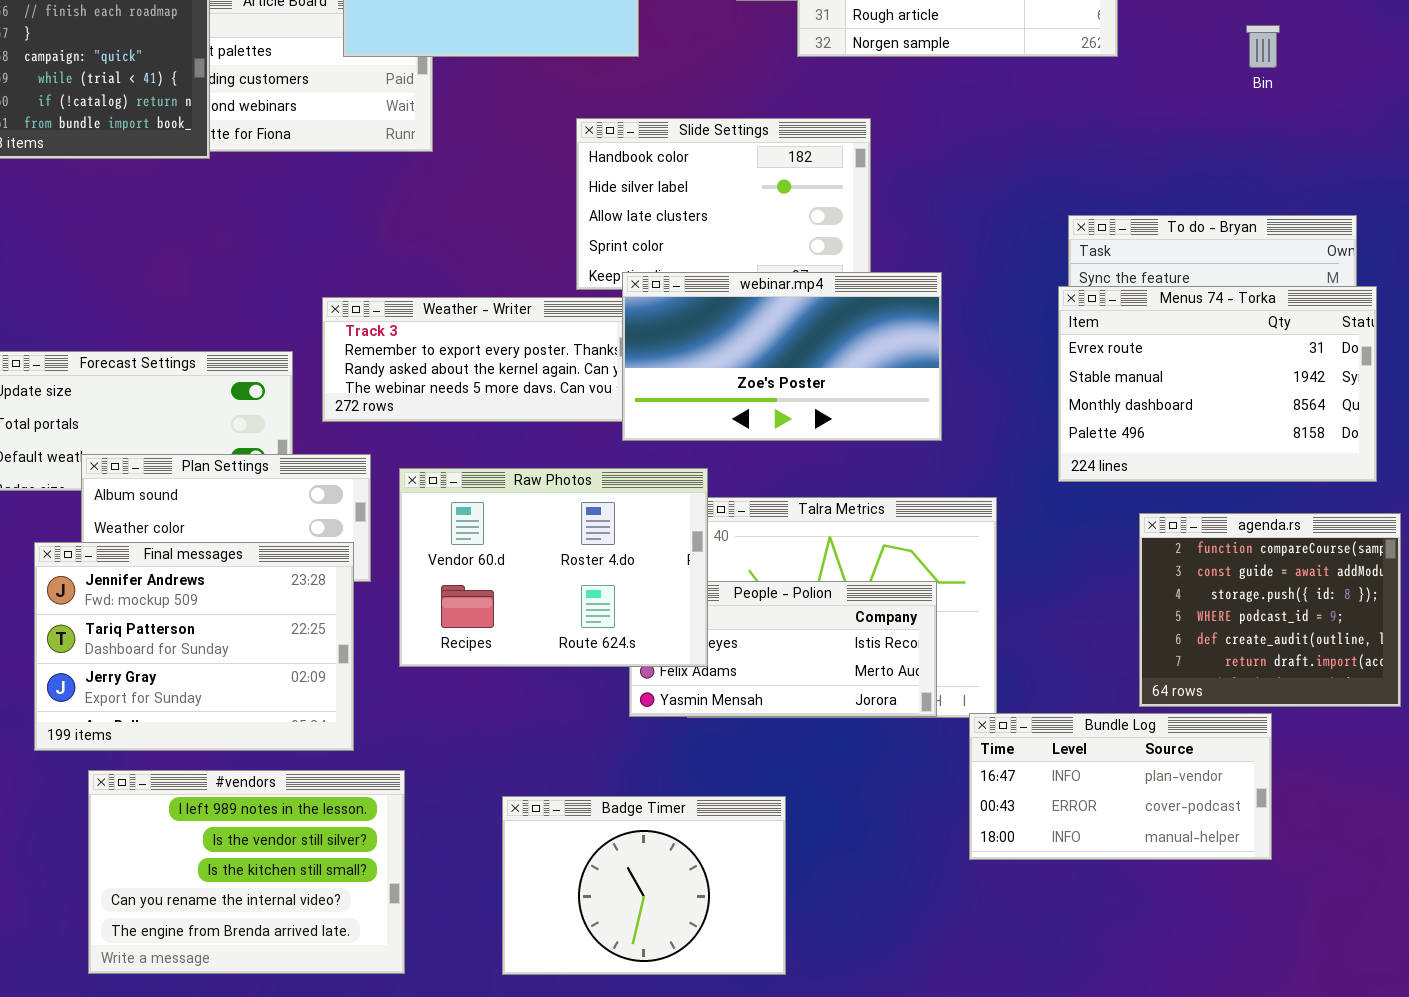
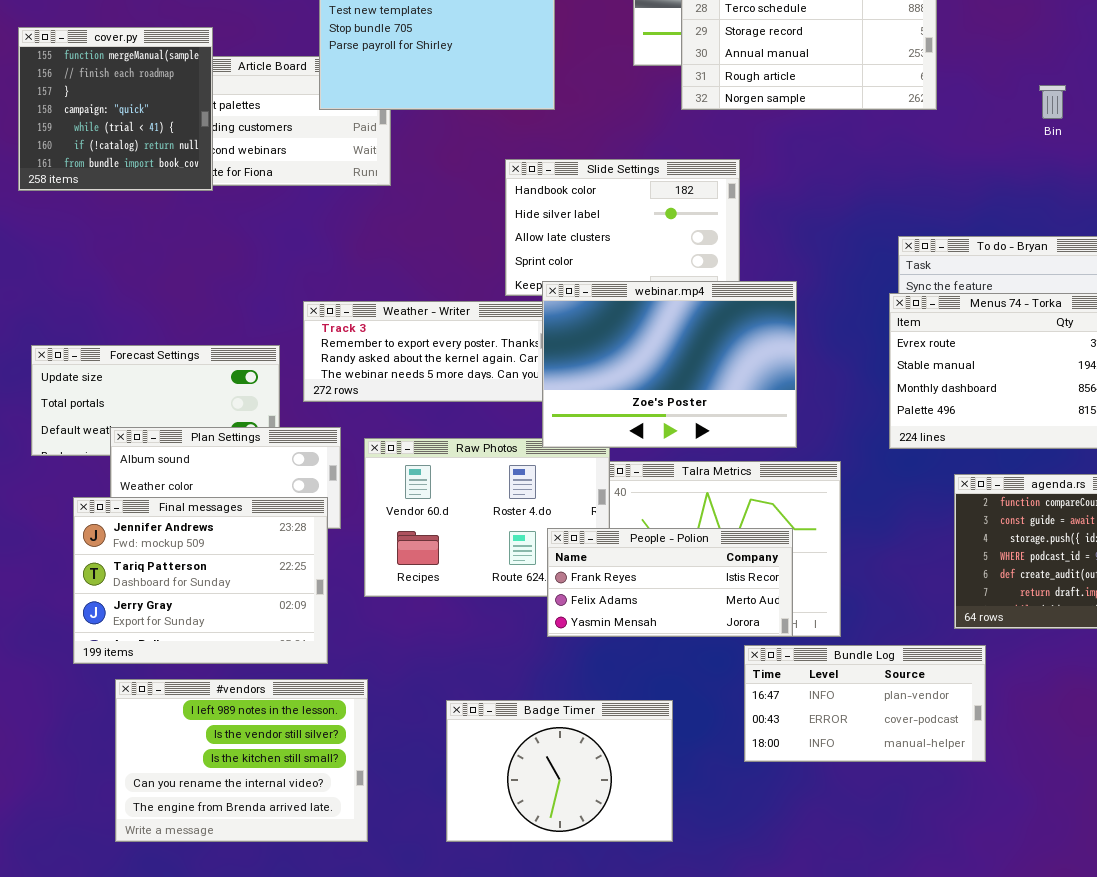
webinar.mp4: [622,272,942,441] -> [542,281,797,448], resized
People - Polion: [629,581,937,717] -> [547,528,793,637], raised
Bundle Log: [969,713,1272,860] -> [744,645,986,762], moved

